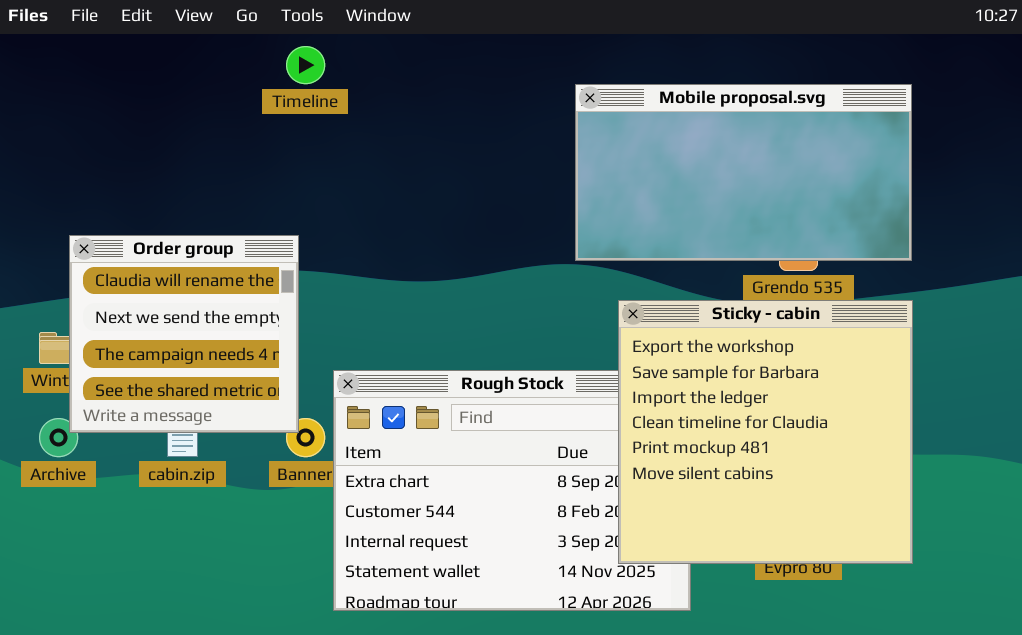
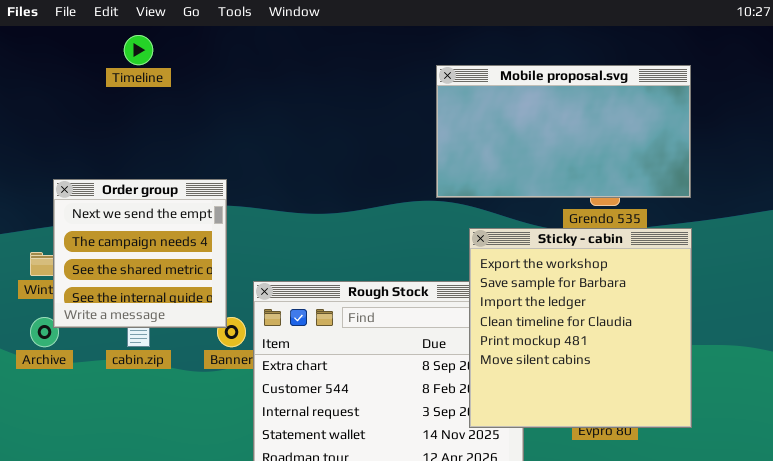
Timeline: [286,46,325,84] -> [124,35,153,65], moved
Order group: [69,235,299,433] -> [53,179,227,328], scrolled down 1 row

